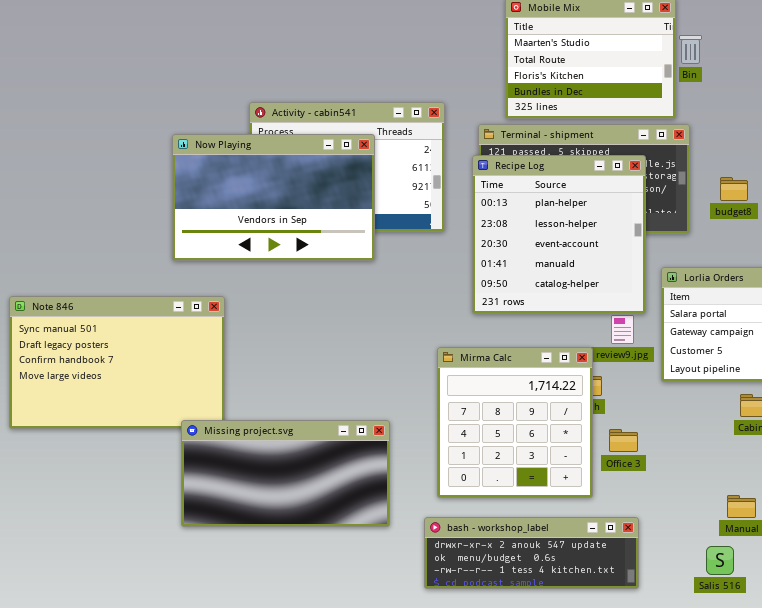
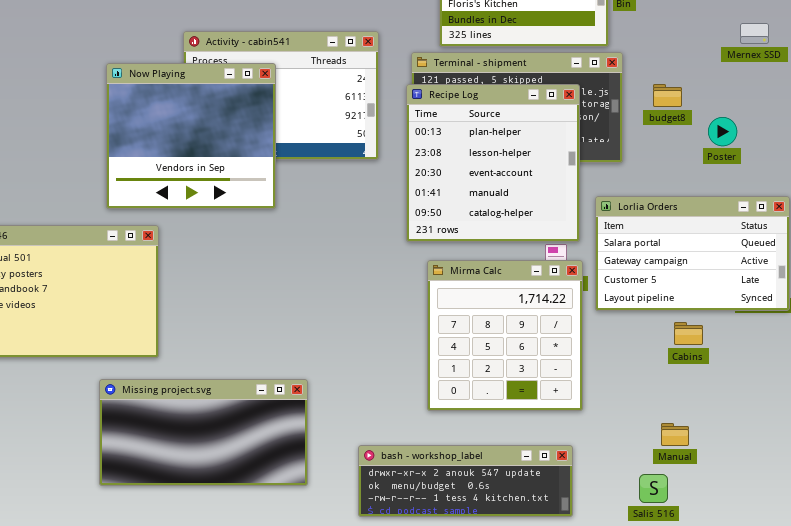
Now Playing: [172,134,375,261] -> [106,63,276,209], resized
budget8: [720,177,748,201] -> [653,84,682,107], moved
Mirma Calc: [437,347,593,498] -> [427,260,583,411], moved
Missing project.svg: [181,420,390,527] -> [99,379,308,486], moved

